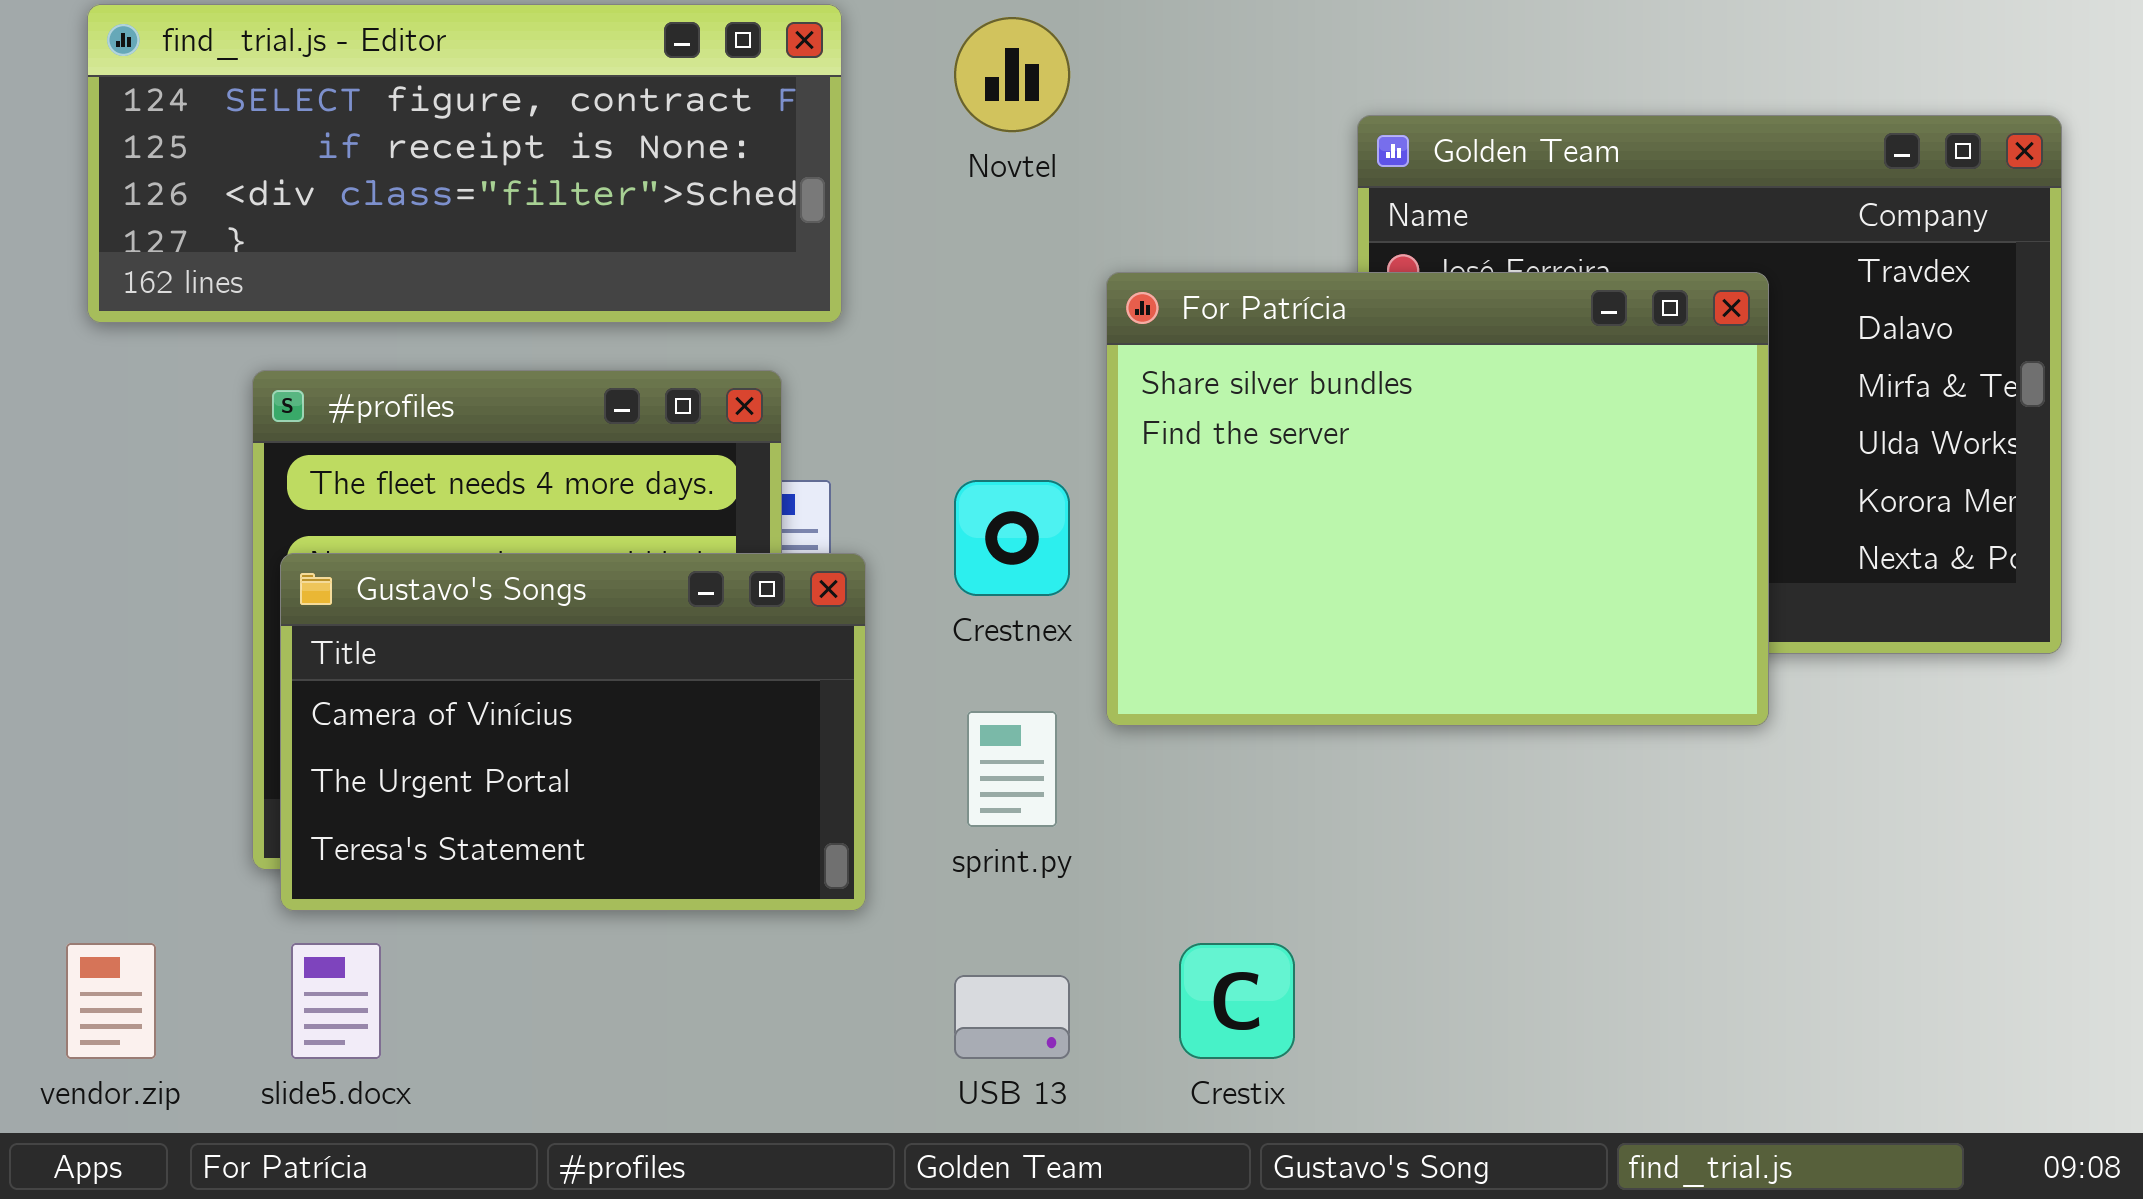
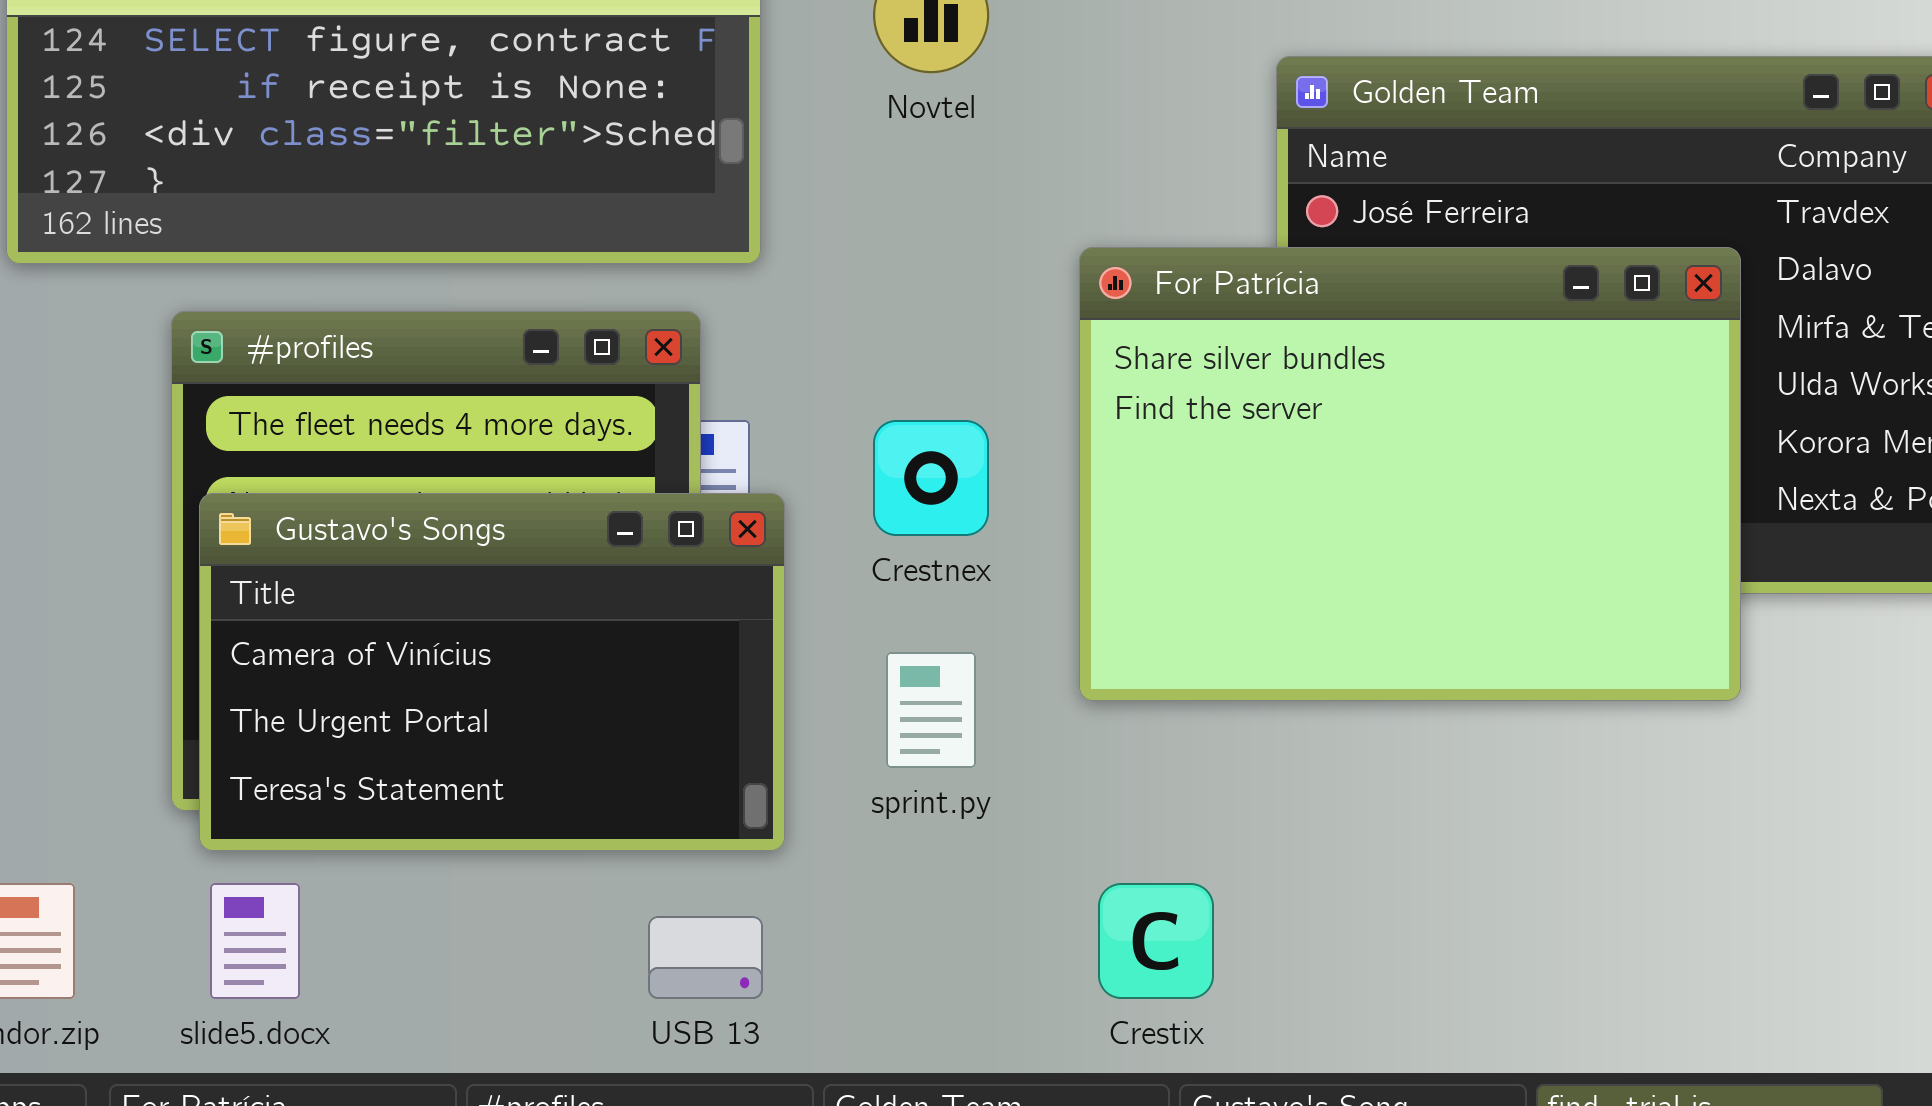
For Patrícia: [1106,272,1769,726] -> [1079,247,1741,701], moved
USB 13: [954,975,1070,1059] -> [648,916,763,999], moved

